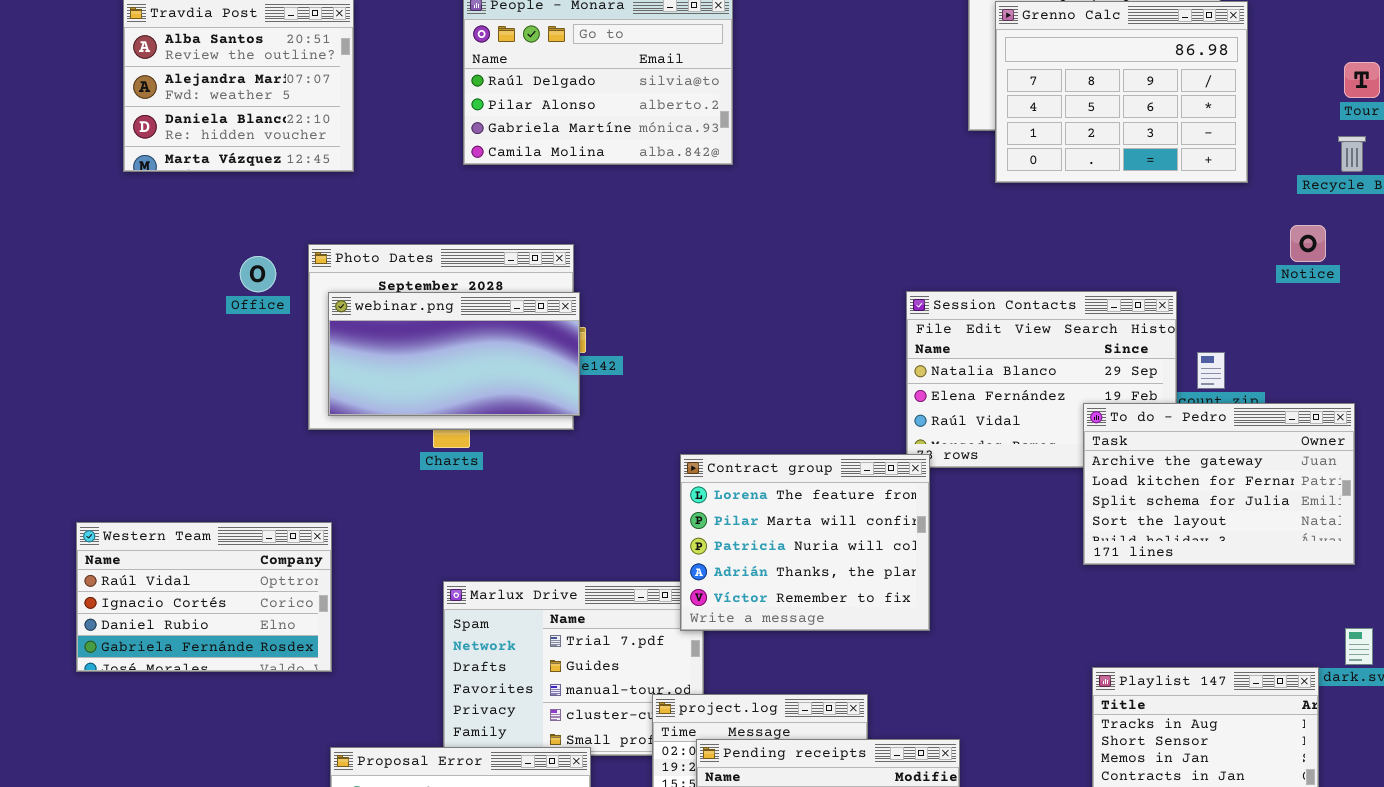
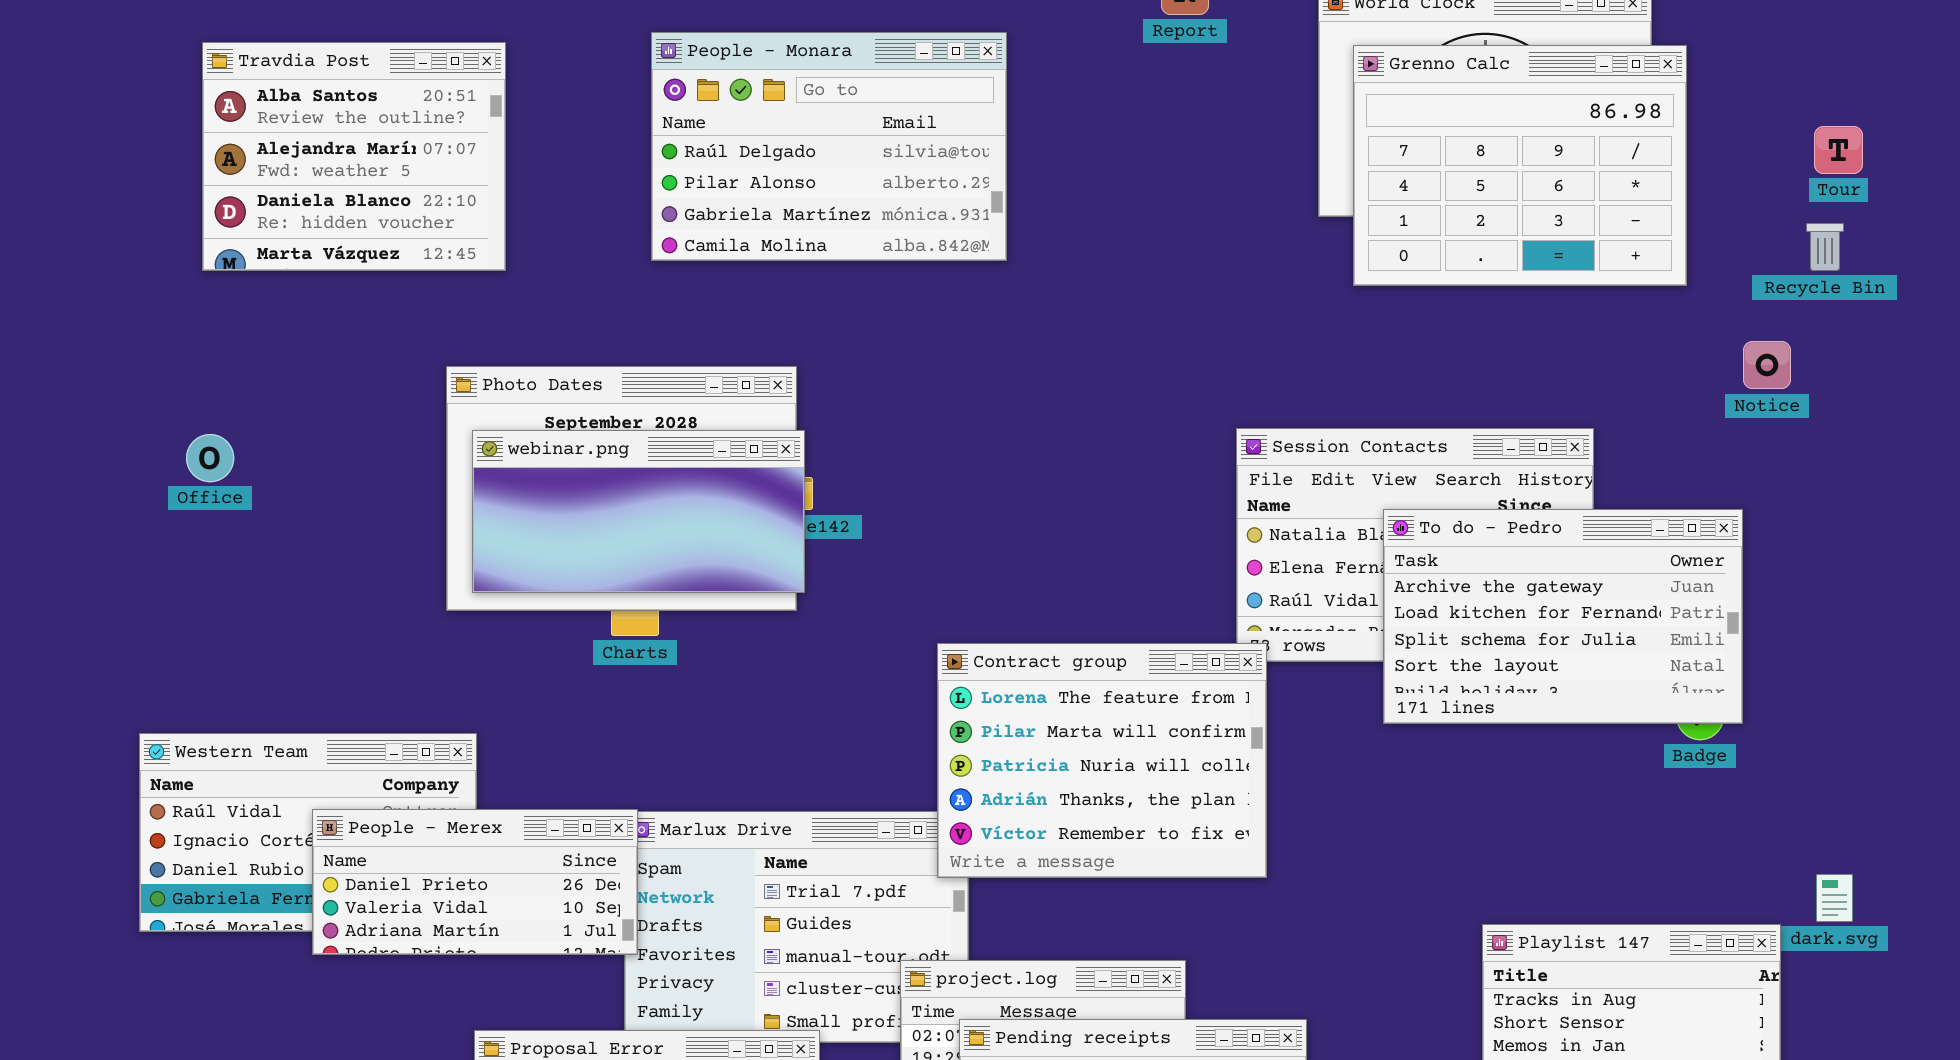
Office: [240,256,276,292] -> [186,434,234,482], moved
To do - Pedro: [1083,403,1355,565] -> [1383,509,1743,724], moved
People - Merex: none -> [312,809,638,955], opened

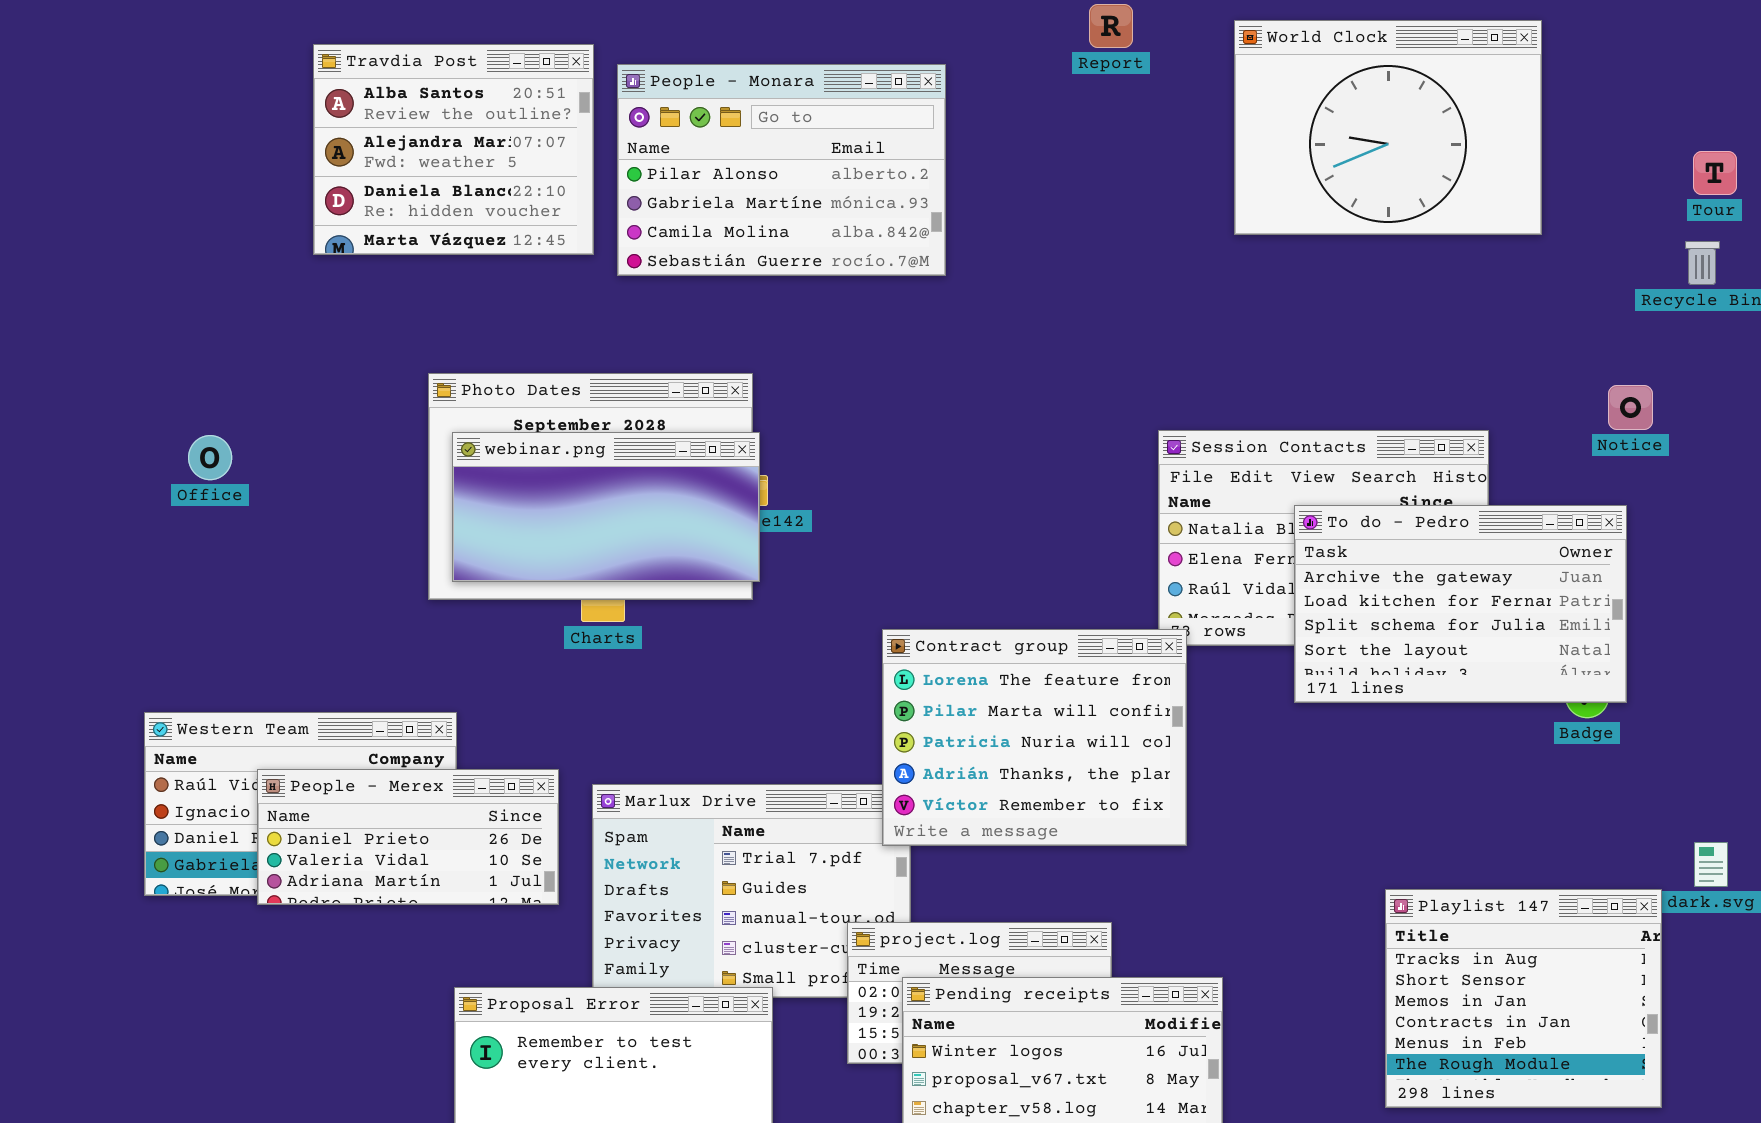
People - Monara: [651,32,1007,261] -> [617,64,946,276], scrolled down 1 row
Travdia Post: [202,42,506,271] -> [313,44,594,255], moved
Grenno Calc: [1353,45,1687,286] -> none, closed
Notice: [1743,341,1791,389] -> [1608,385,1653,430], moved
People - Merex: [312,809,638,955] -> [257,769,559,905], moved

